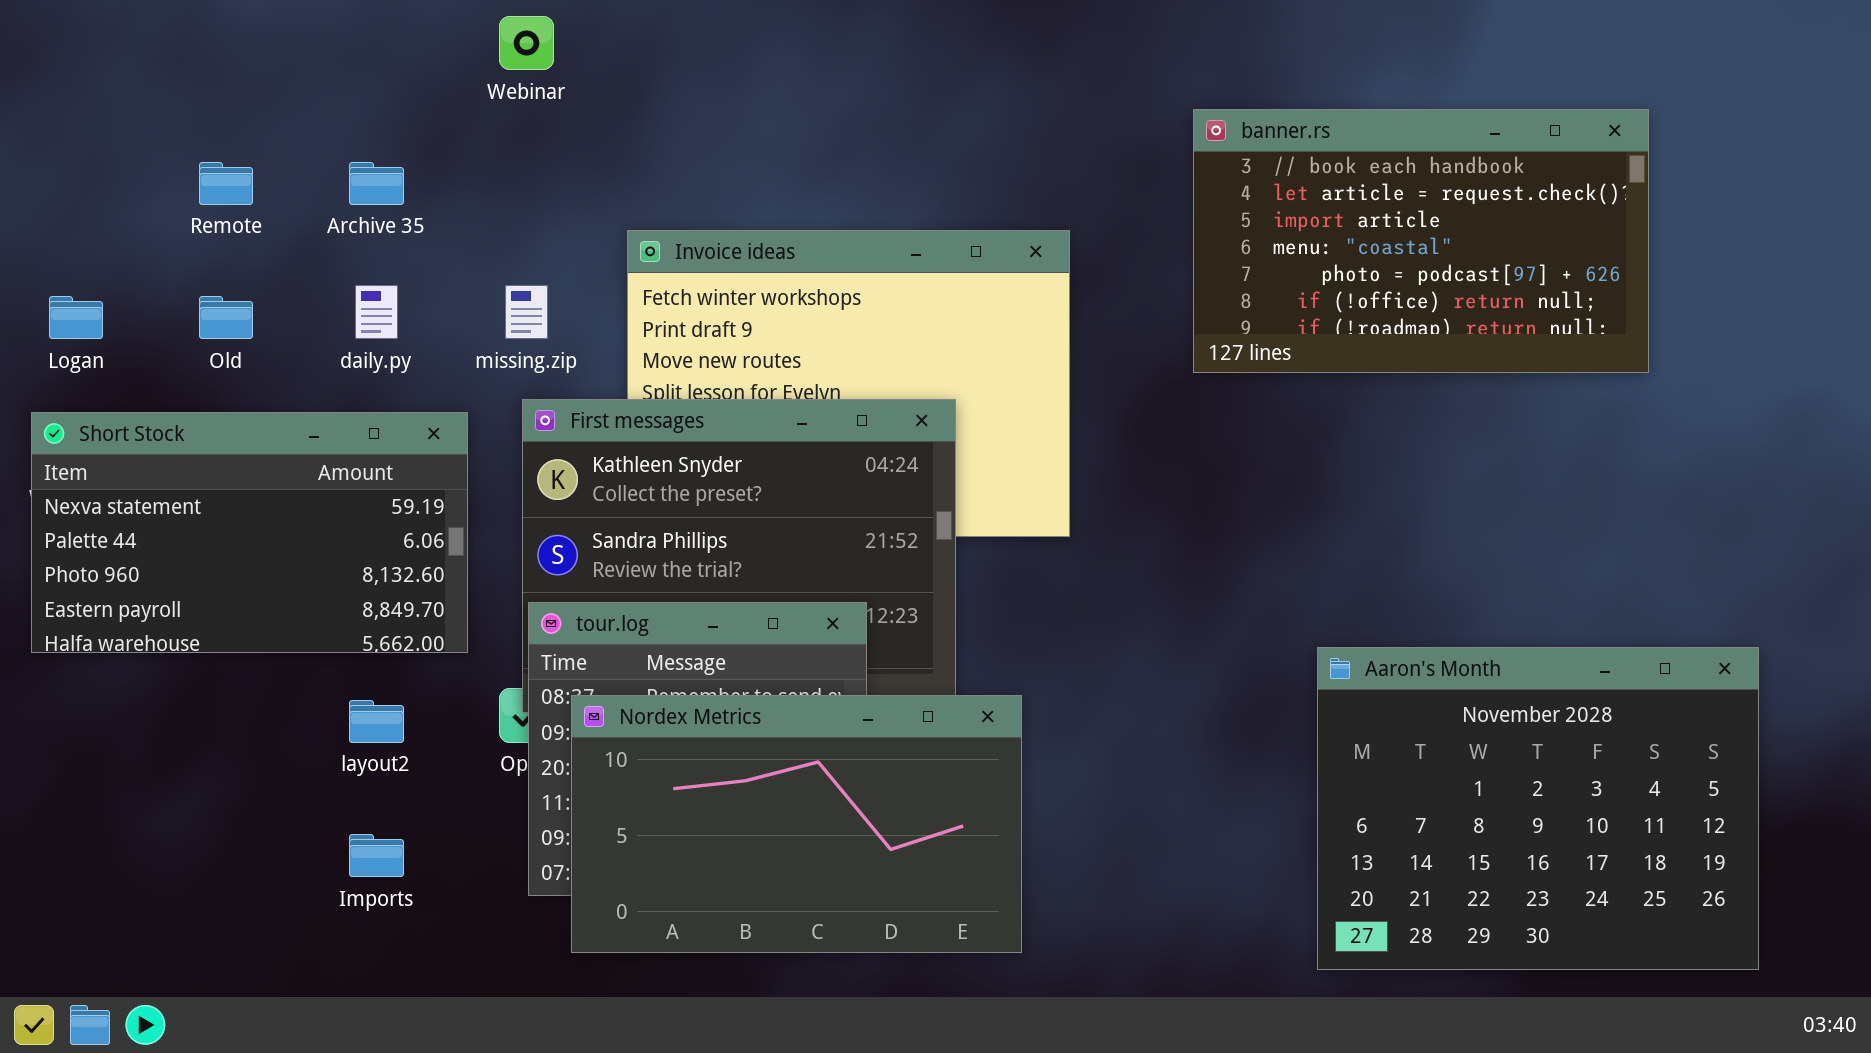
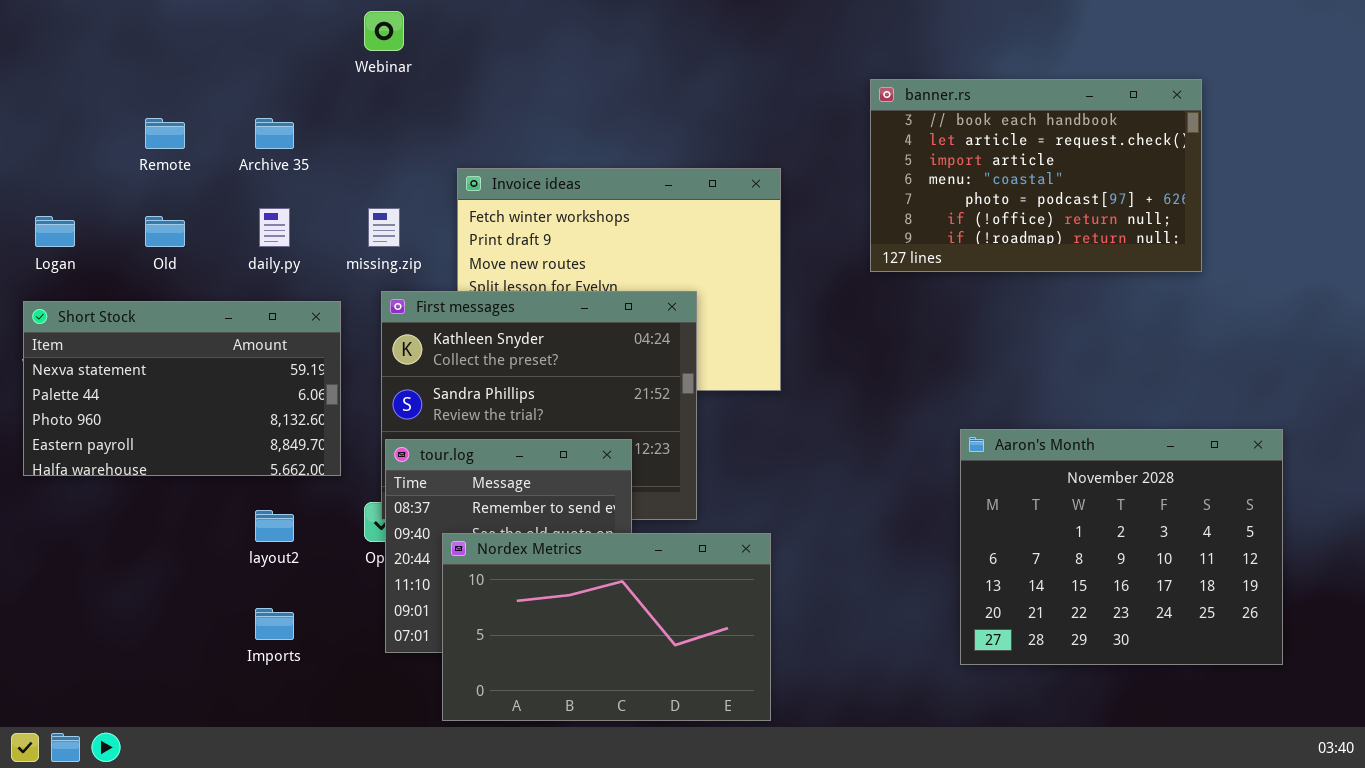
Aaron's Month: [1317,647,1759,970] -> [960,429,1283,665], moved
Nordex Metrics: [571,695,1022,953] -> [442,533,771,721], moved

